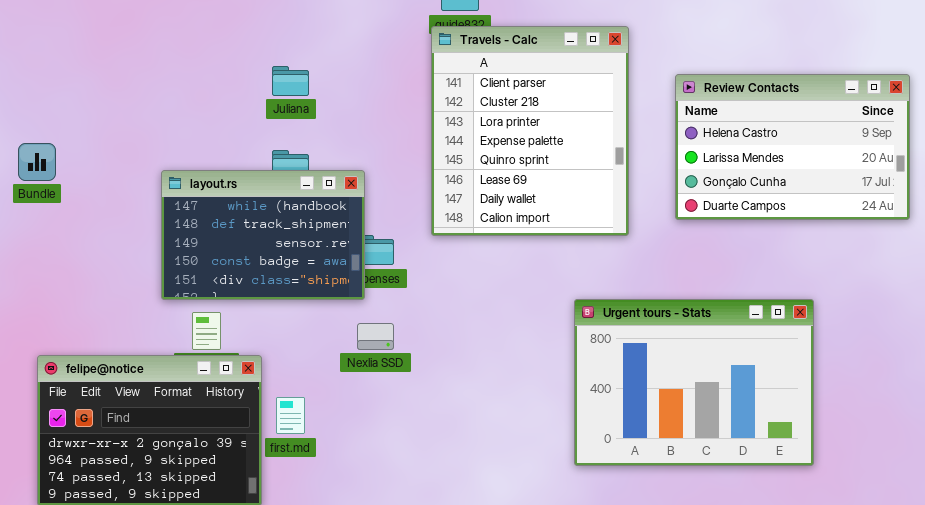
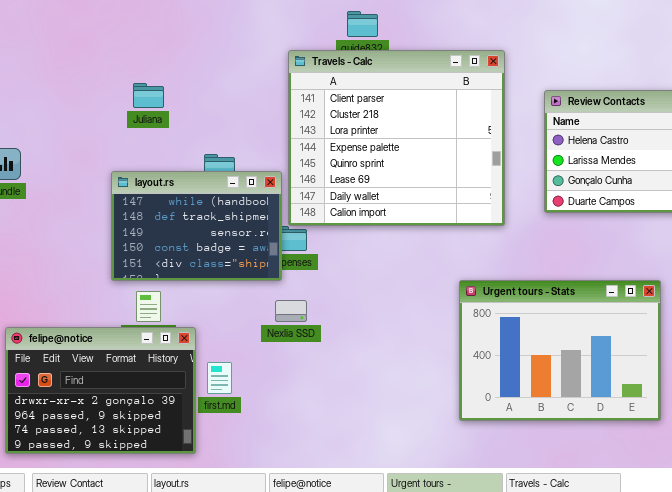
Travels - Calc: [431,26,629,236] -> [288,50,505,226], resized
Juliana: [272,66,309,96] -> [133,83,164,108], moved

